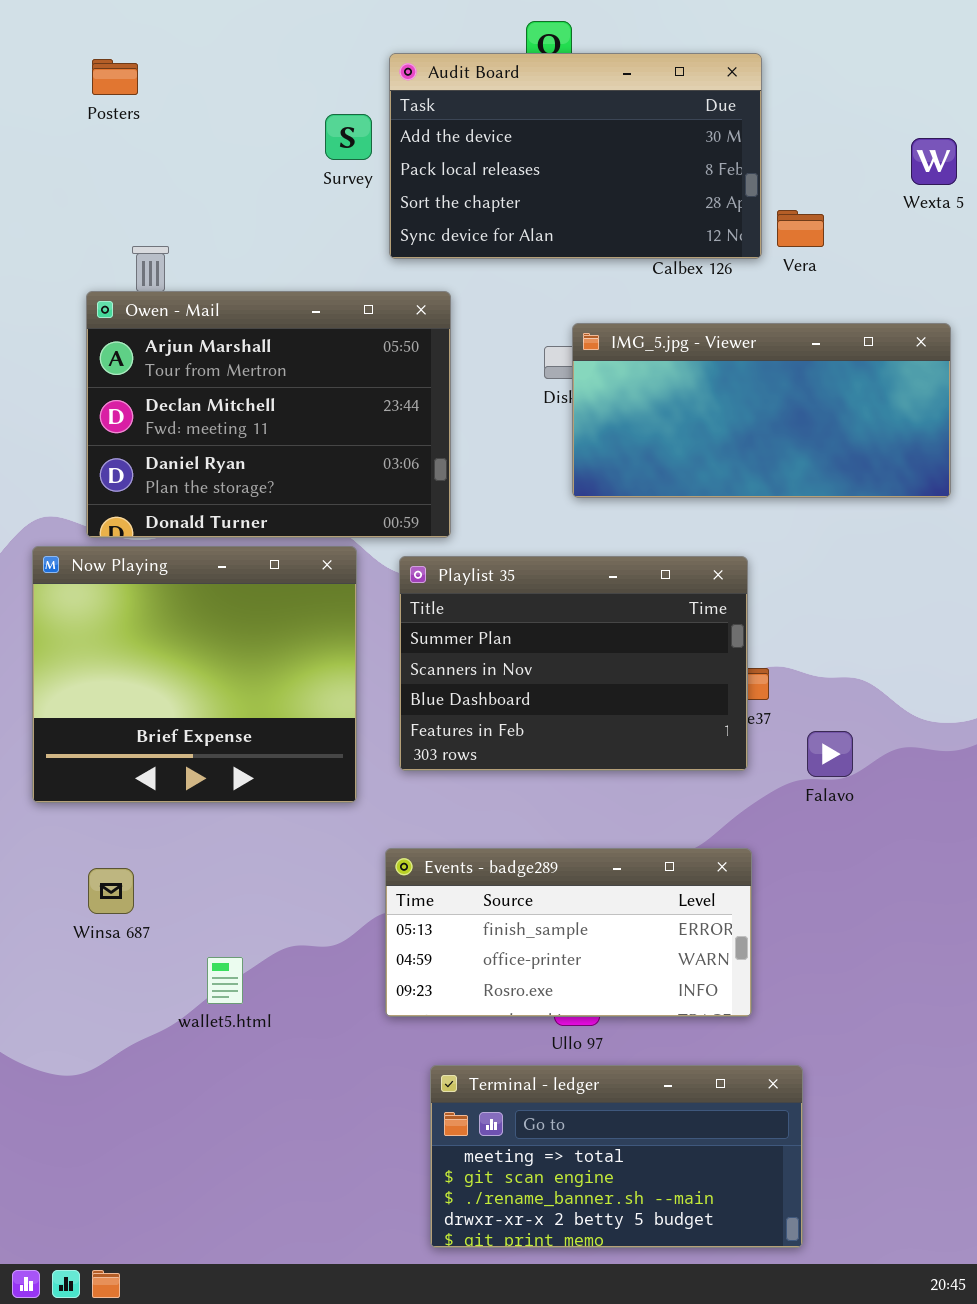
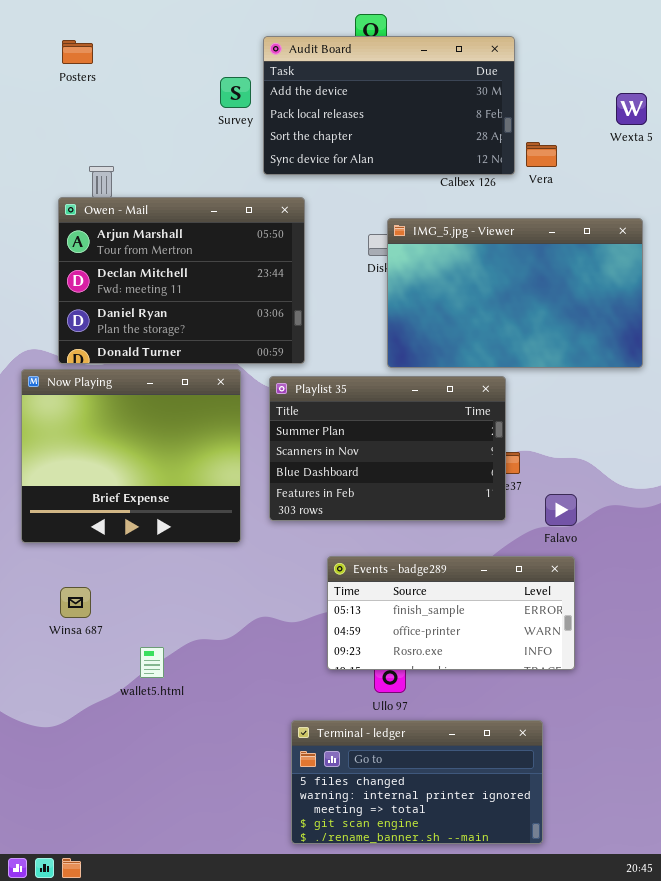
IMG_5.jpg - Viewer: [572,323,951,498] -> [387,218,643,368], resized
Events - badge289: [385,848,752,1017] -> [327,556,575,670], moved
Terminal - ledger: [430,1065,803,1248] -> [291,720,543,844], scrolled up 2 rows

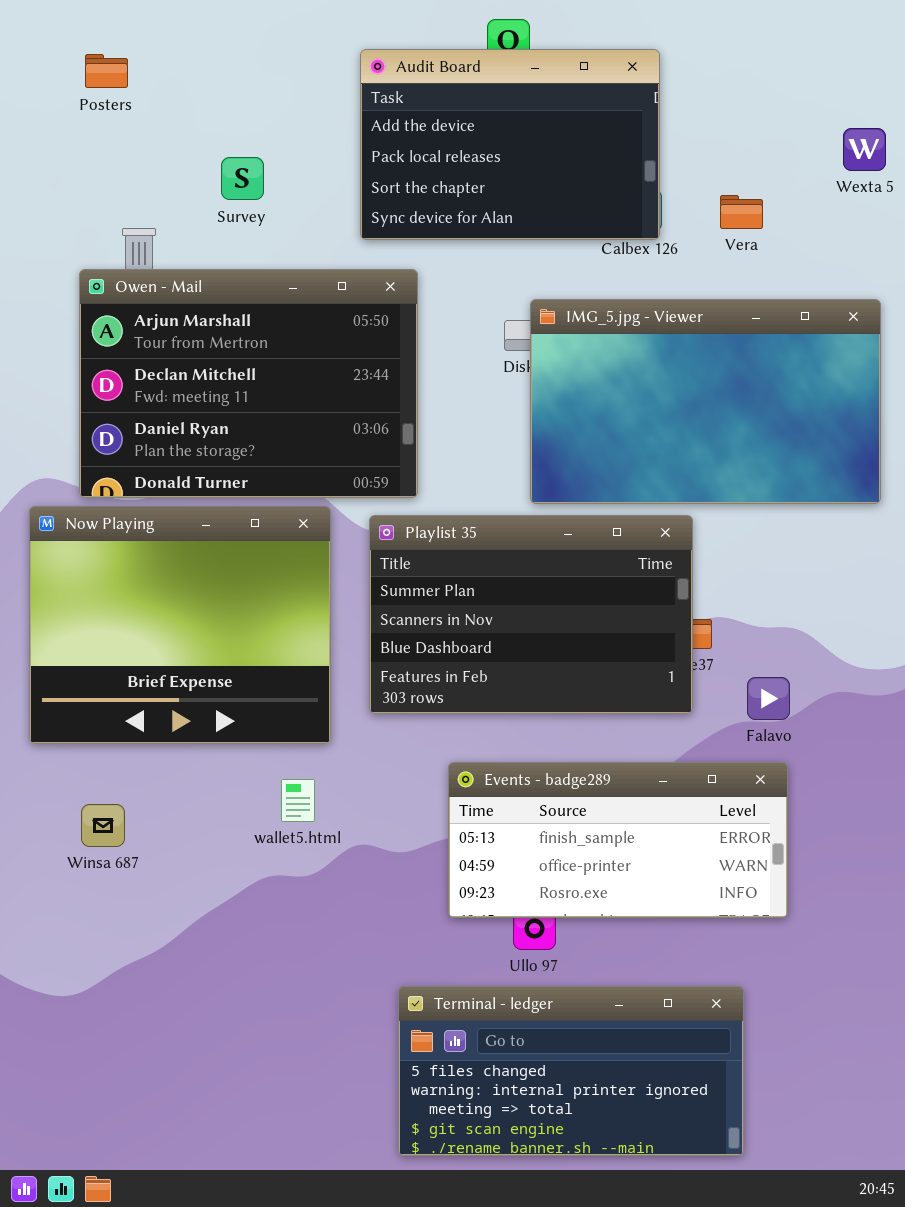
Audit Board: [263,36,515,175] -> [360,49,660,240], resized
Survey: [220,77,251,108] -> [221,157,264,200], moved
wallet5.html: [140,647,164,678] -> [281,779,315,822], moved

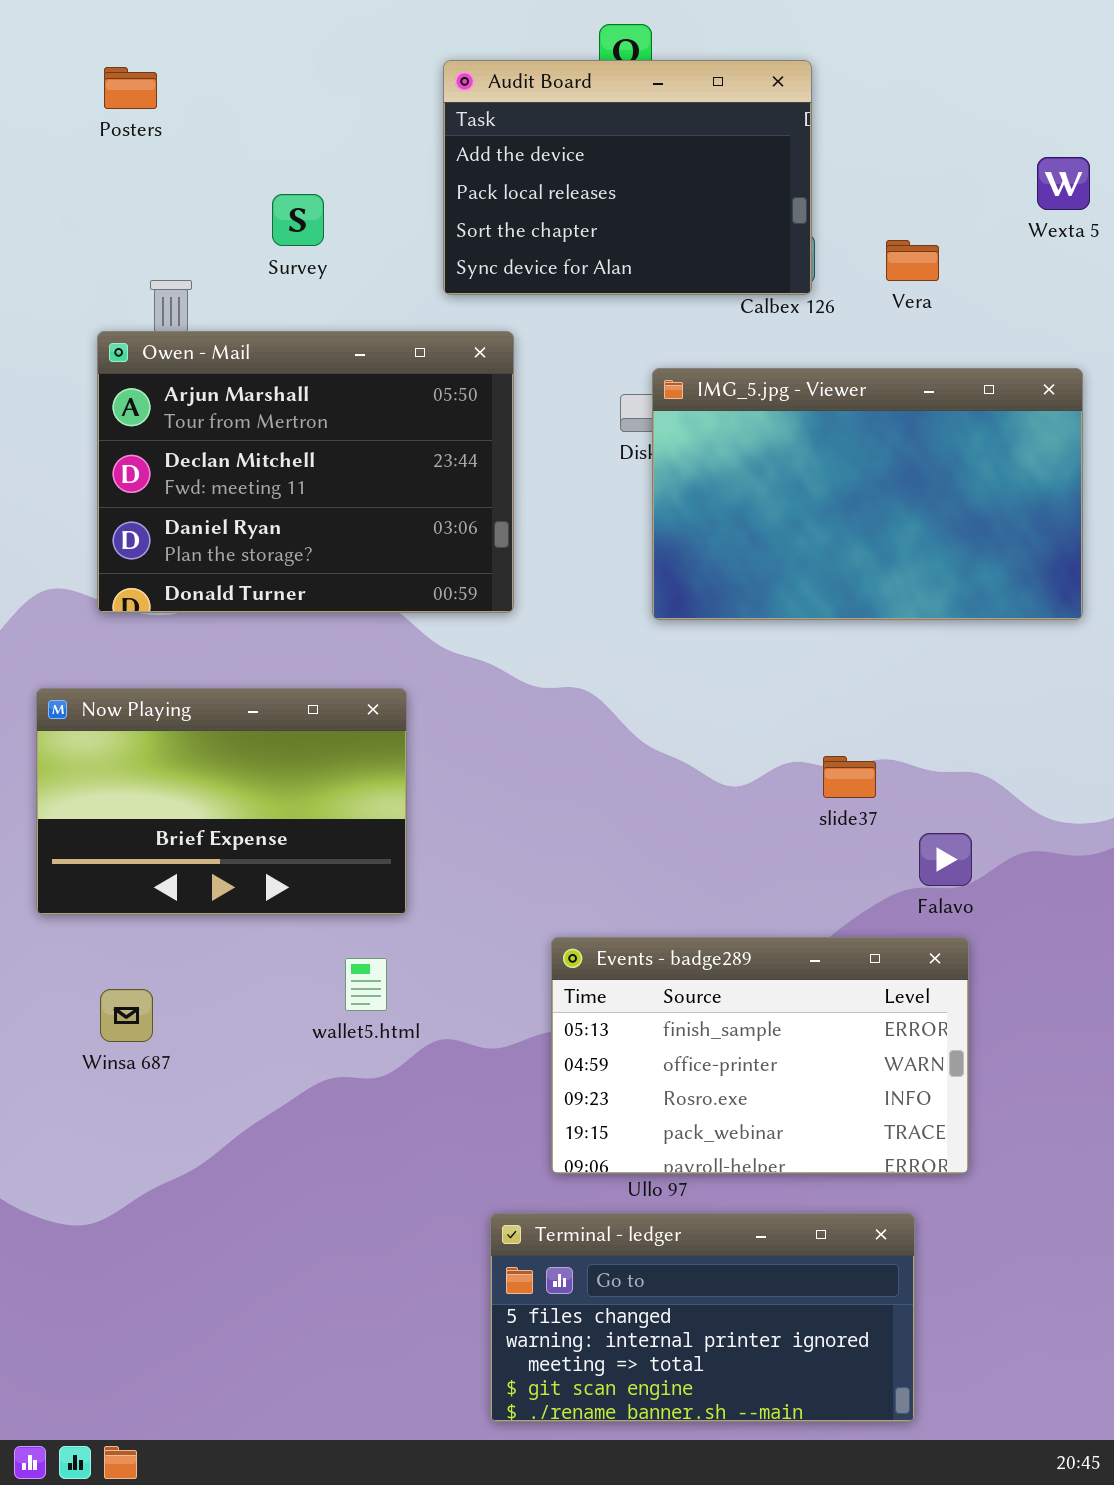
Now Playing: [29,506,331,744] -> [36,688,407,915], resized
Playlist 35: [369,515,693,714] -> none, closed
Events - badge289: [448,762,788,918] -> [551,937,969,1174], resized

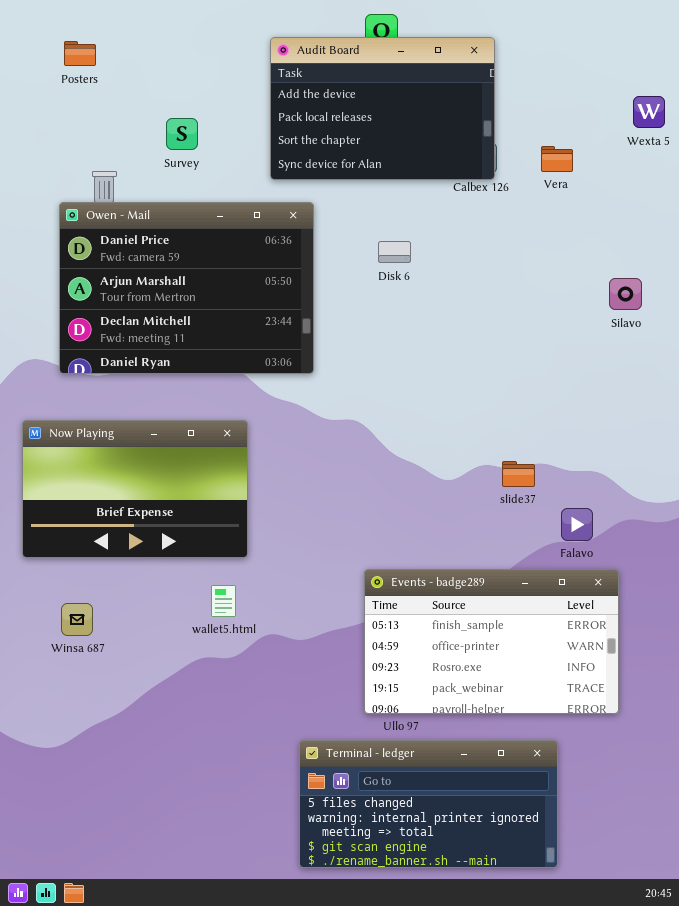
Owen - Mail: [97,331,514,613] -> [59,202,314,374], scrolled up 1 row
IMG_5.jpg - Viewer: [652,368,1083,620] -> none, closed
Events - badge289: [551,937,969,1174] -> [364,569,619,714], moved

